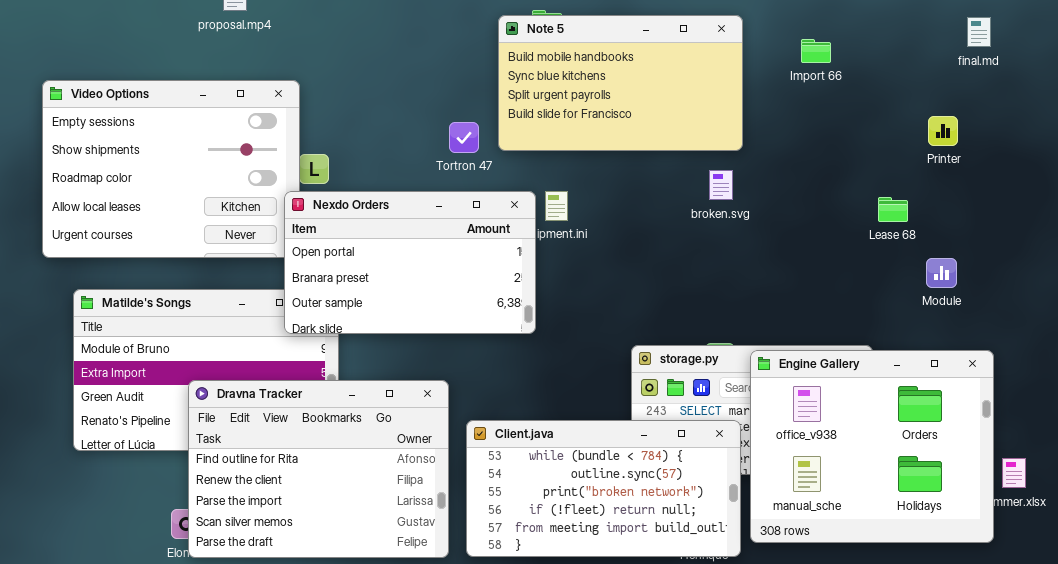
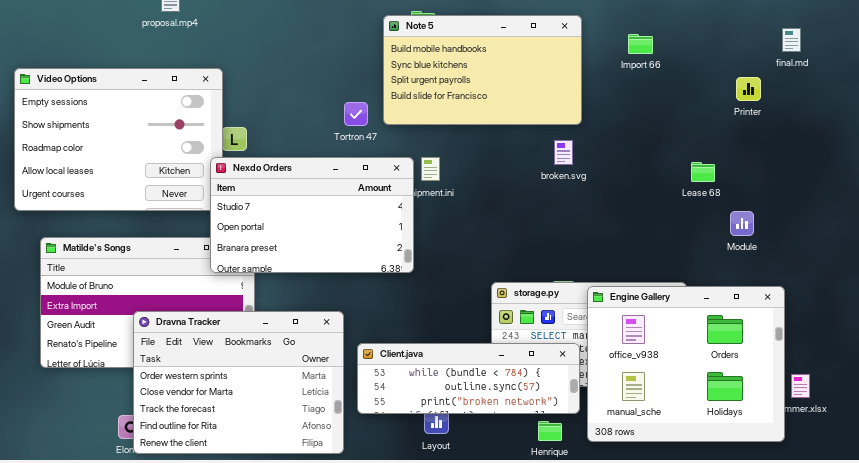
final.md: [967,17,991,47] -> [782,28,801,52], moved
Printer: [928,116,958,146] -> [736,77,761,101], moved
Nexdo Orders: [284,191,536,334] -> [210,157,414,273], scrolled up 1 row
Dravna Tracker: [188,380,449,558] -> [133,311,344,454], scrolled up 3 rows
Client.java: [466,420,741,557] -> [357,343,580,414], resized

